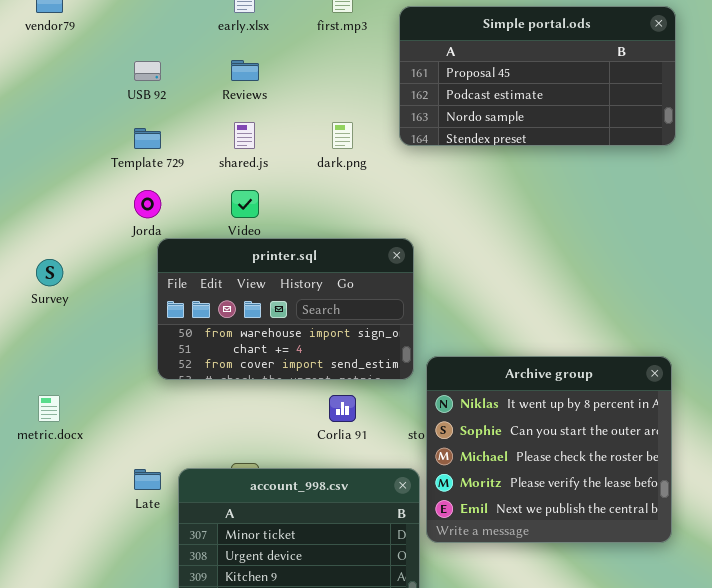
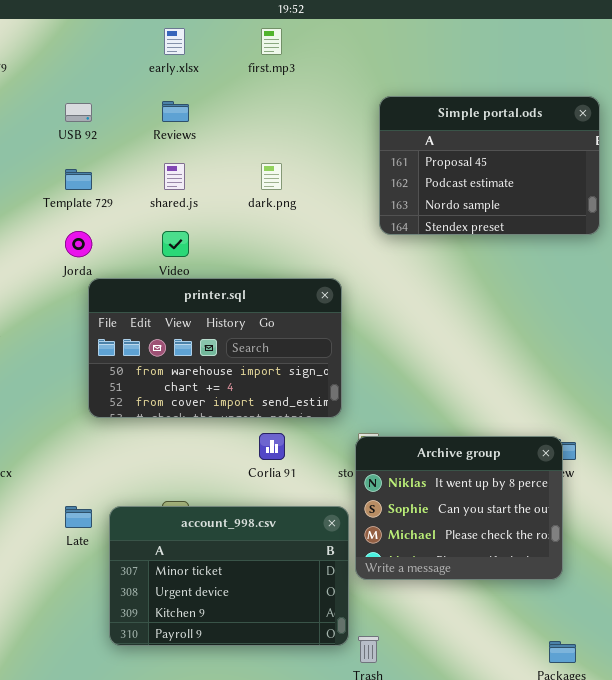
Simple portal.ods: [399,6,676,146] -> [379,96,600,235], moved, resized
Archive group: [426,356,672,543] -> [355,436,563,580], resized

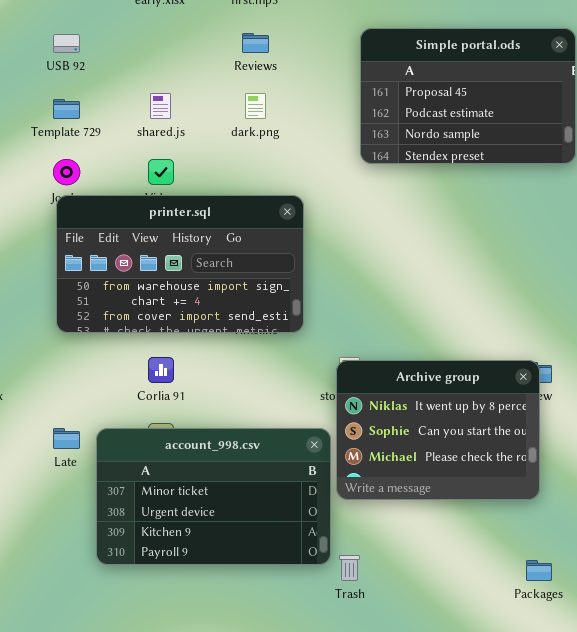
Reviews: [162,101,189,122] -> [242,33,269,53], moved
printer.sql: [88,278,342,418] -> [56,195,304,333], moved
Corlia 91: [259,433,285,460] -> [148,357,174,383], moved

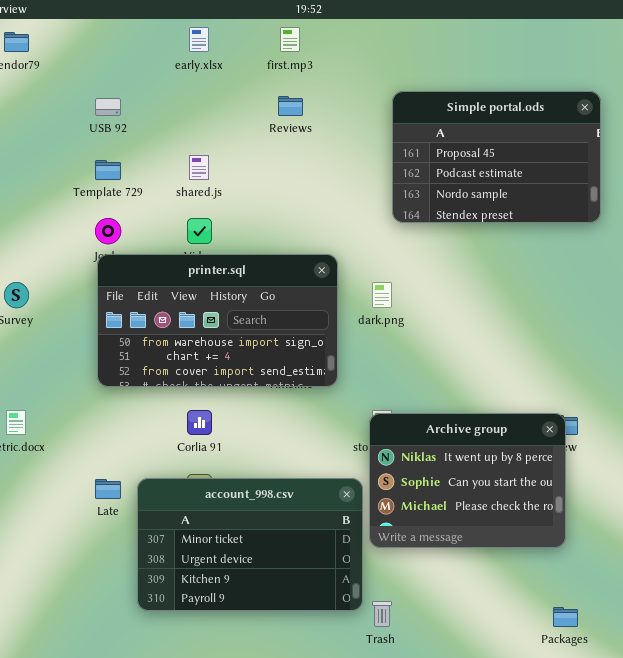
dark.png: [245,93,266,119] -> [372,282,392,308], moved

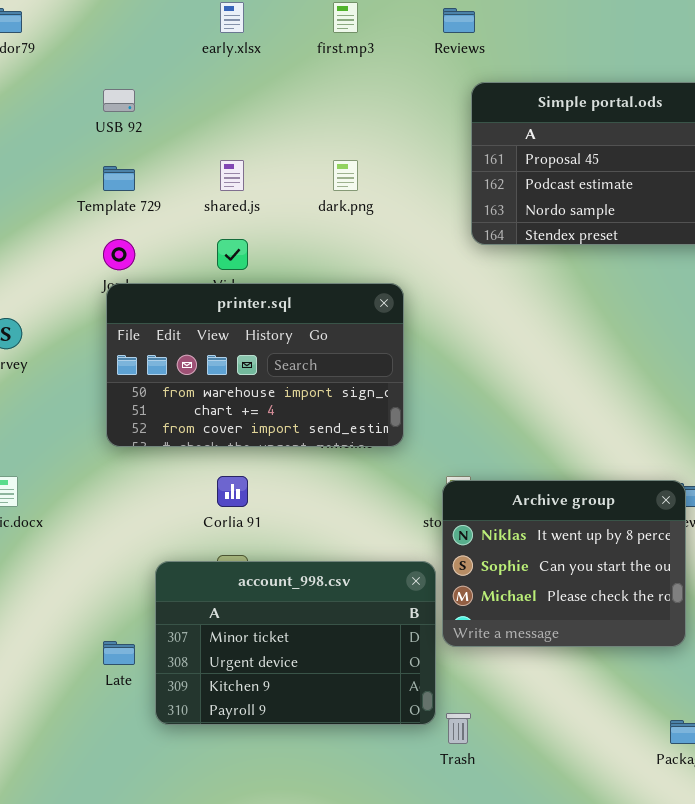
Reviews: [278,96,303,116] -> [443,8,475,33], moved
dark.png: [372,282,392,308] -> [333,160,358,191], moved
Late: [95,479,121,499] -> [103,641,135,665], moved

